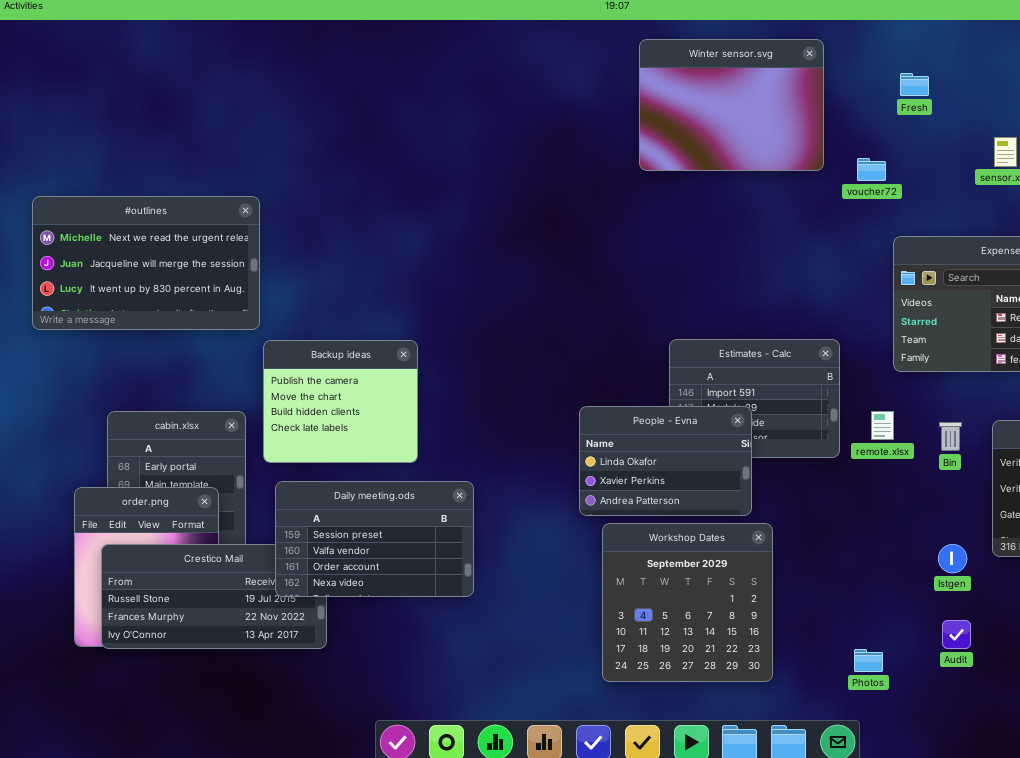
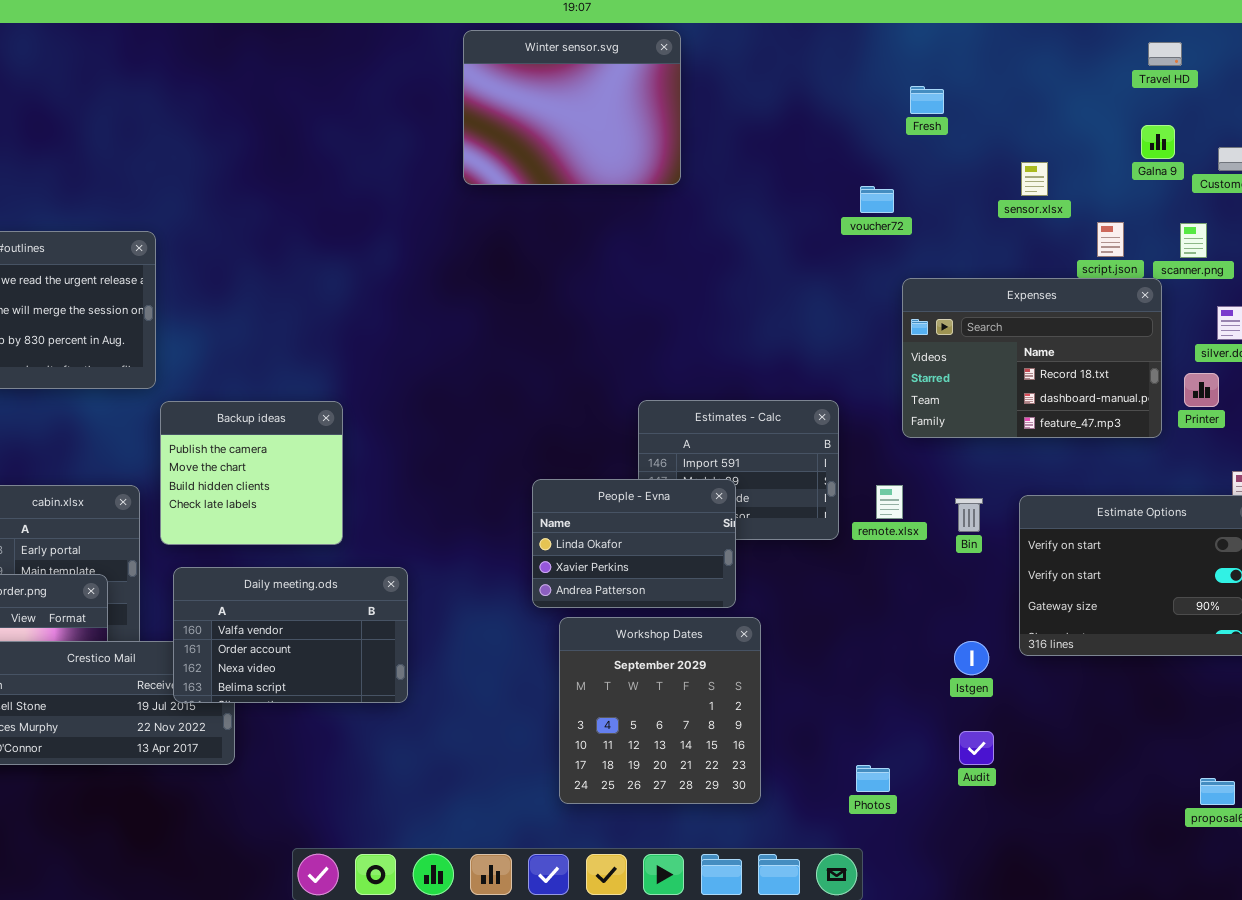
Winter sensor.svg: [639,39,824,171] -> [463,30,681,185], moved
Daily meeting.ods: [275,481,474,597] -> [173,567,408,703], scrolled down 1 row

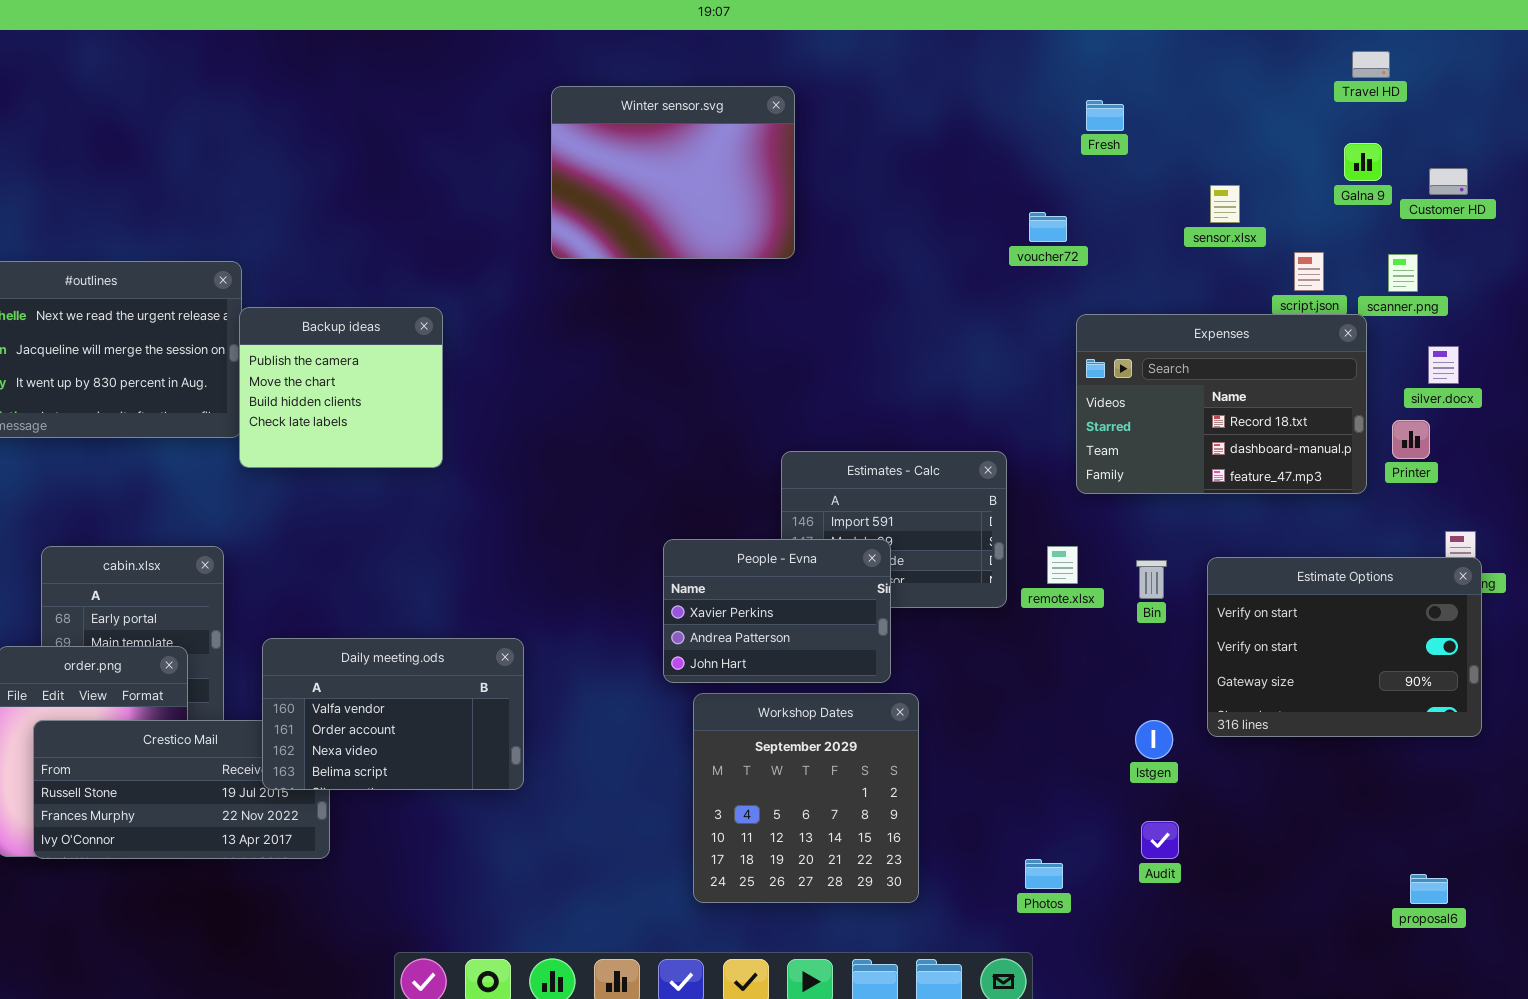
Winter sensor.svg: [463,30,681,185] -> [551,86,795,259], moved
Backup ideas: [160,401,343,545] -> [239,307,443,468], moved
People - Evna: [532,479,736,608] -> [663,539,891,683], scrolled down 1 row

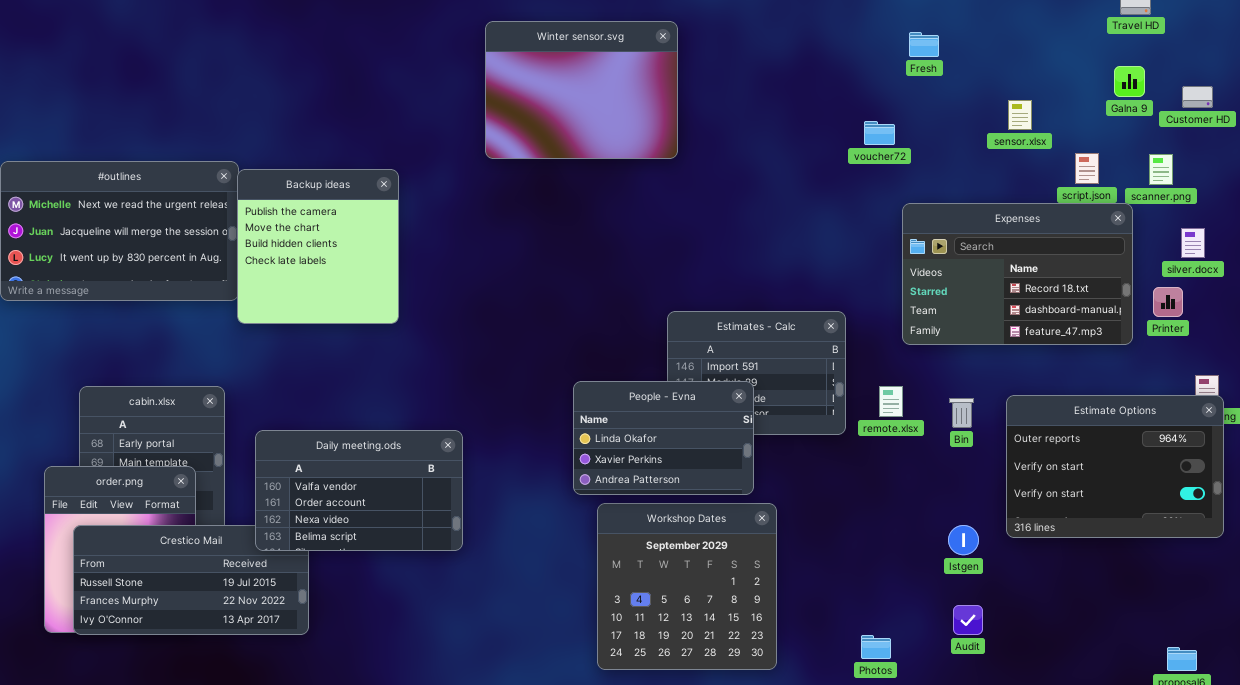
Backup ideas: [239,307,443,468] -> [237,169,399,324], resized
People - Evna: [663,539,891,683] -> [573,381,754,495], scrolled up 1 row
Estimate Options: [1207,557,1482,737] -> [1006,395,1224,538], scrolled up 1 row
Daily meeting.ods: [262,638,524,790] -> [255,430,463,551], moved

